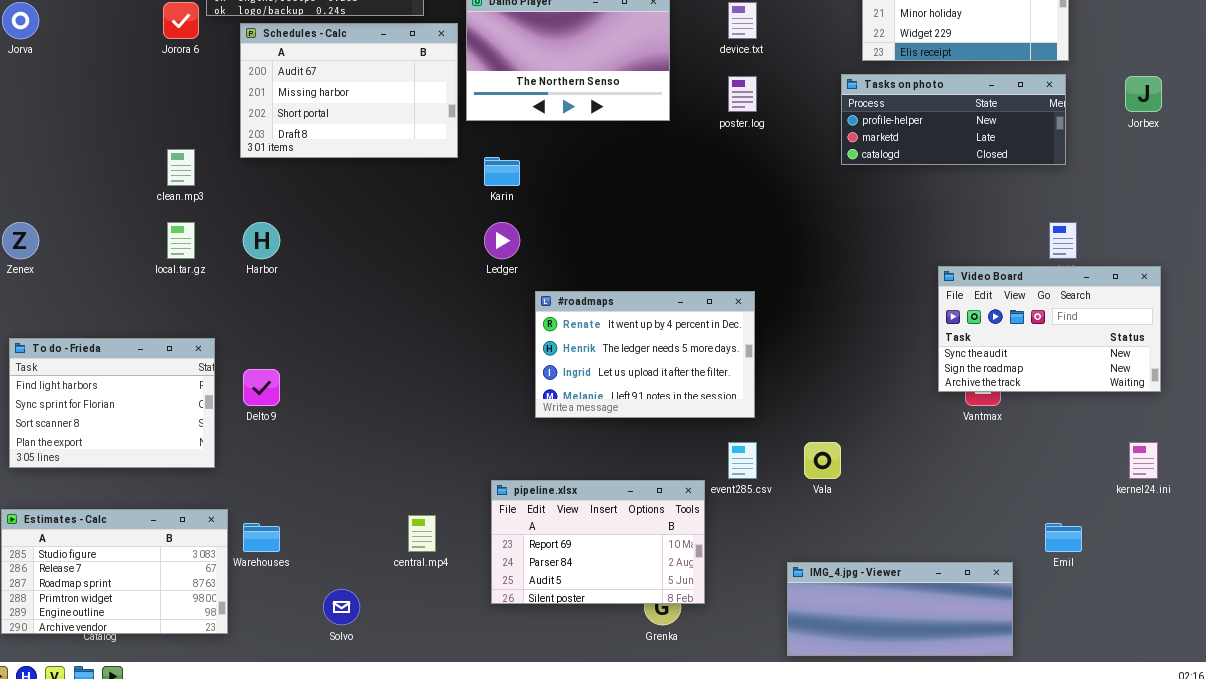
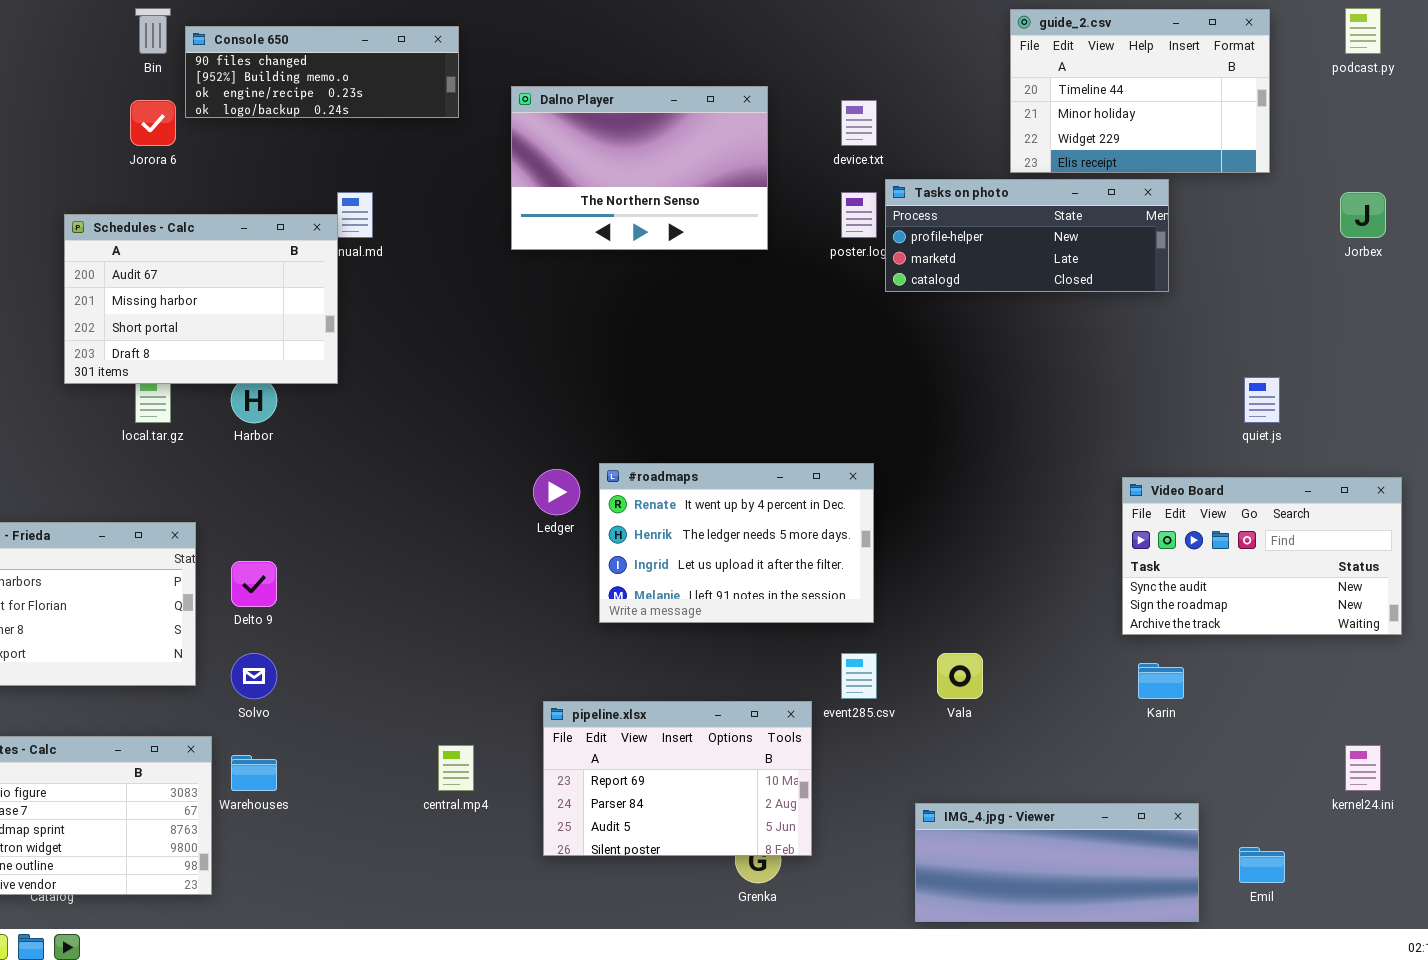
Schedules - Calc: [240,23,458,158] -> [64,214,338,384], moved
Tasks on photo: [841,74,1066,165] -> [885,179,1169,292], moved
Karin: [484,157,520,186] -> [1138,663,1184,699], moved
Ledger: [484,222,520,259] -> [533,469,580,515], moved
Video Board: [938,266,1161,392] -> [1122,477,1402,635], moved
kernel24.ini: [1129,442,1158,479] -> [1345,745,1381,791], moved
Emil: [1045,523,1082,552] -> [1239,847,1285,883], moved
Solvo: [323,589,360,625] -> [231,653,277,699], moved

